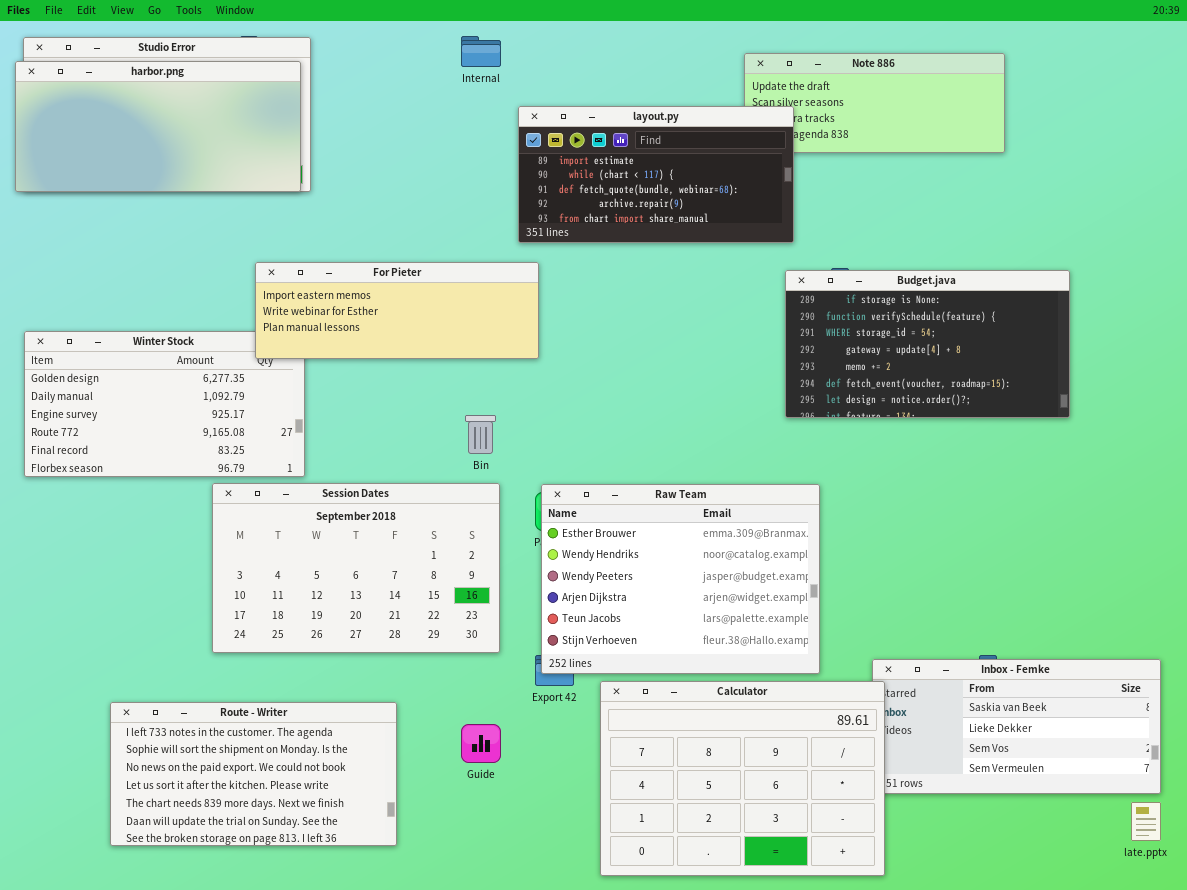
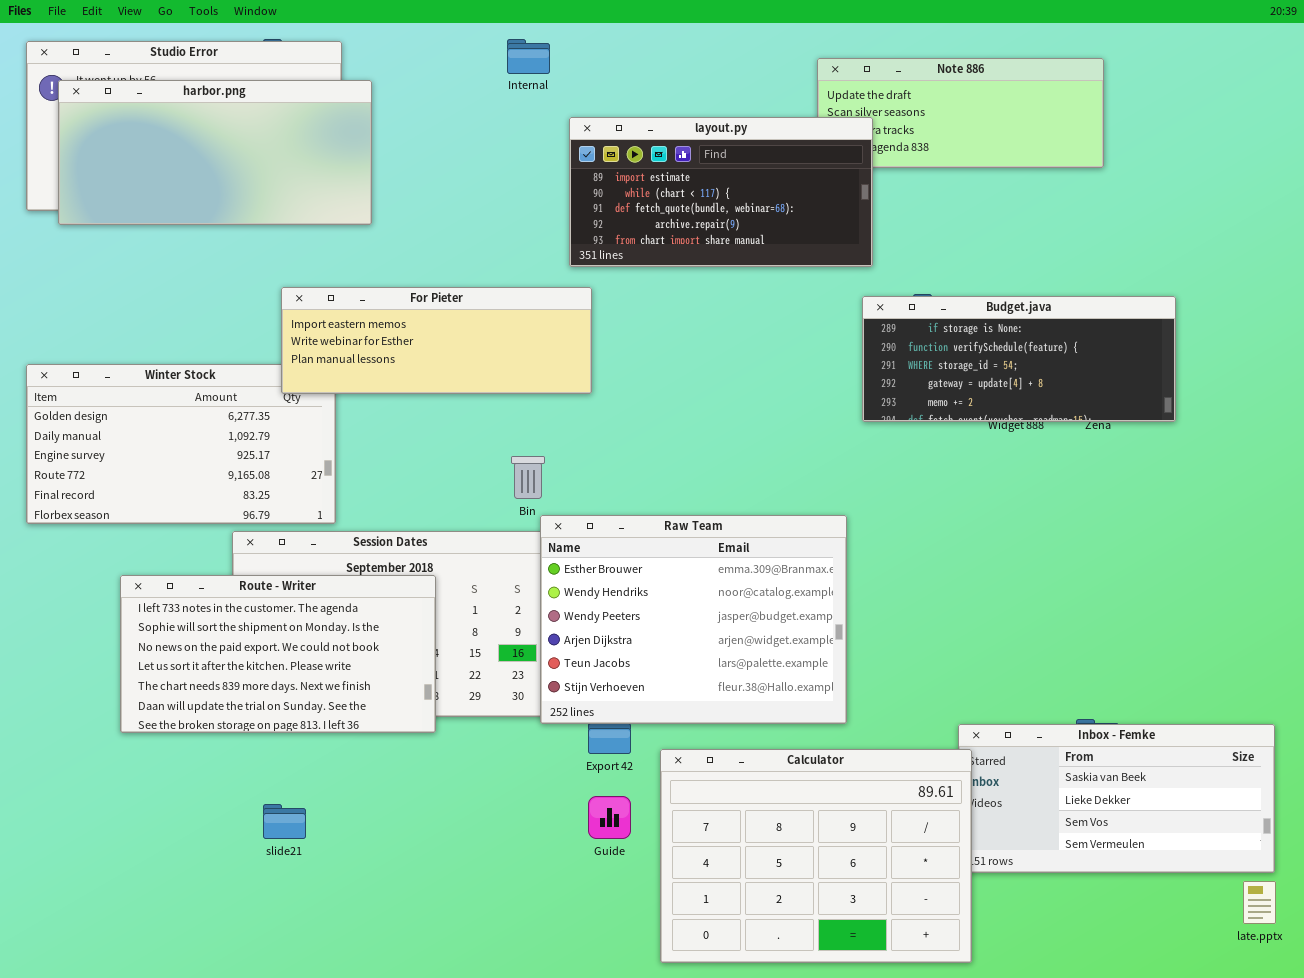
harbor.png: [15,61,301,192] -> [58,80,372,225], moved
Budget.java: [785,270,1070,418] -> [862,296,1176,422], resized
Raw Team: [541,484,820,674] -> [540,515,847,724], moved
Route - Writer: [110,702,397,846] -> [120,575,436,733], moved
Guide: [461,724,501,763] -> [588,796,631,839], moved

